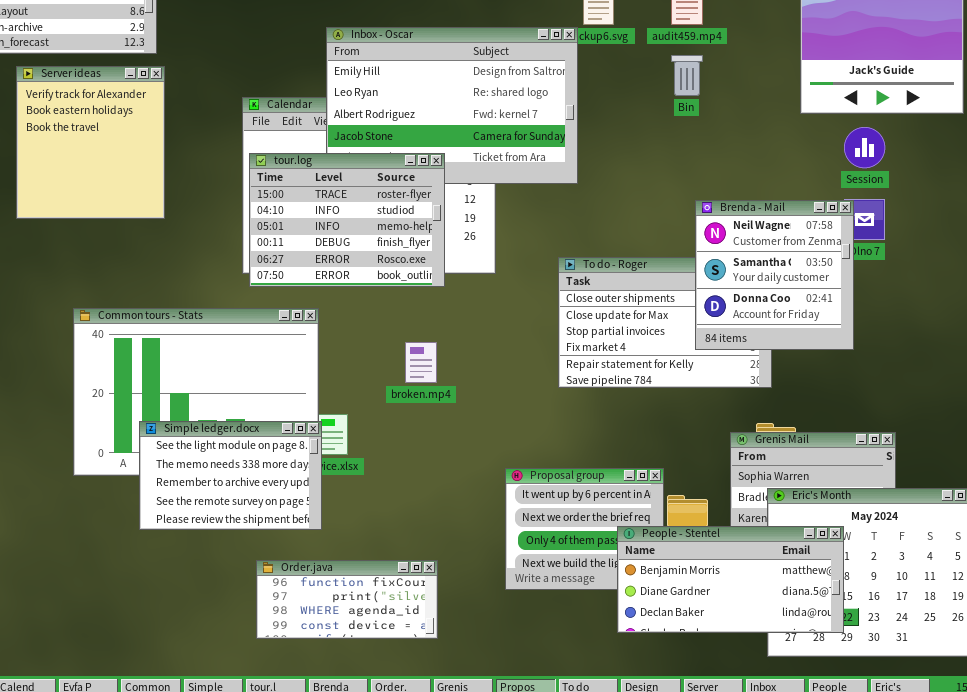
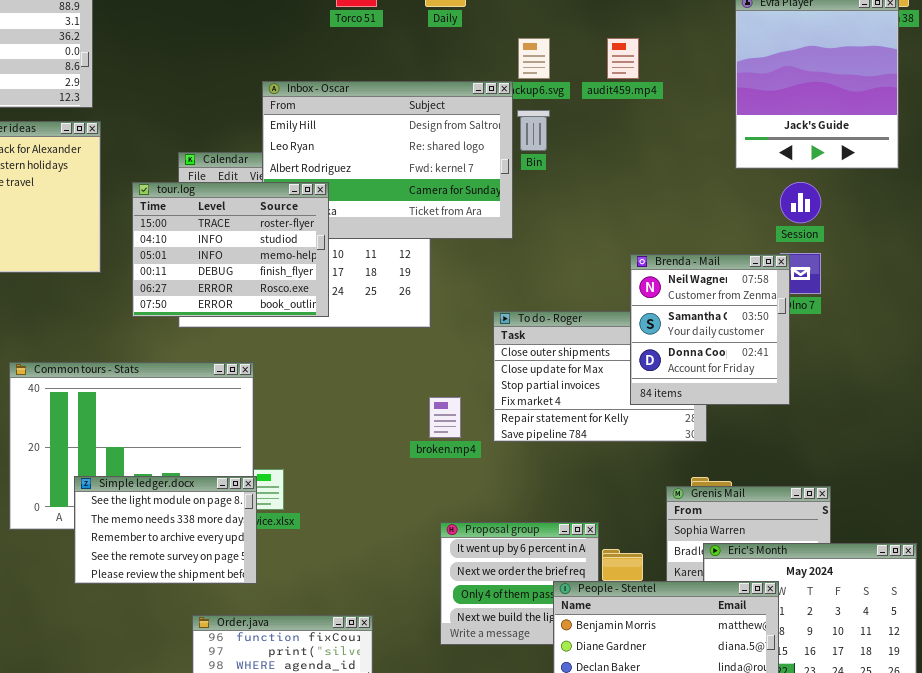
Bin: [671,55,703,96] -> [517,110,550,151], moved
tour.log: [249,153,445,287] -> [132,182,329,317], moved
broken.mp4: [405,342,437,383] -> [429,397,461,438], moved

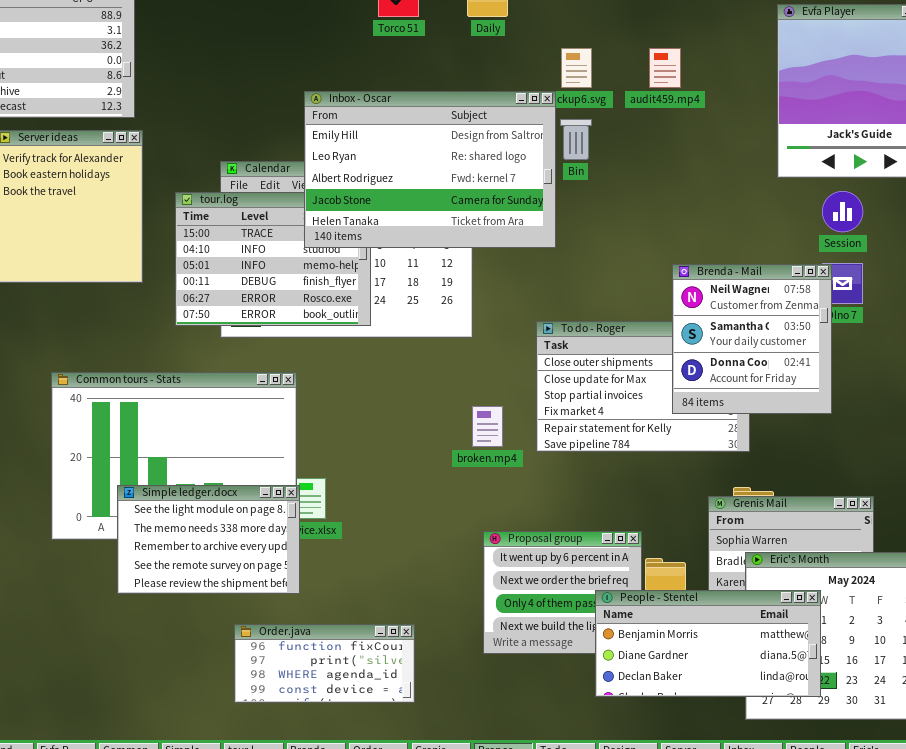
Inbox - Oscar: [262,81,513,239] -> [304,91,556,248], raised

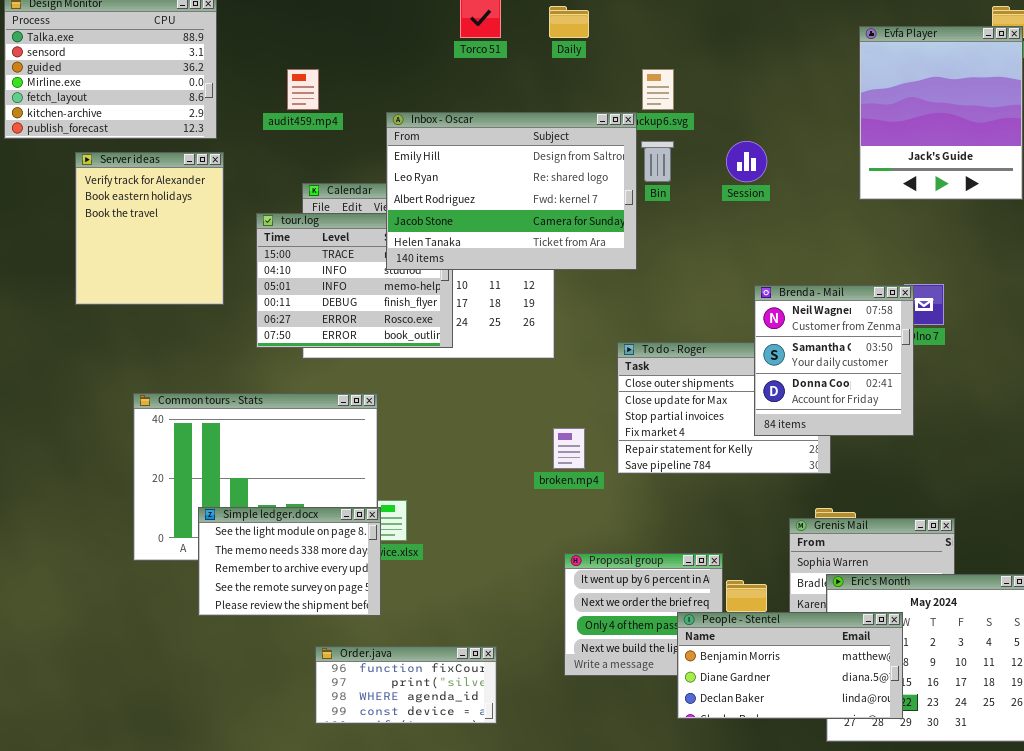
audit459.mp4: [649,48,681,88] -> [287,69,319,110], moved
Session: [822,191,863,232] -> [726,141,767,182], moved

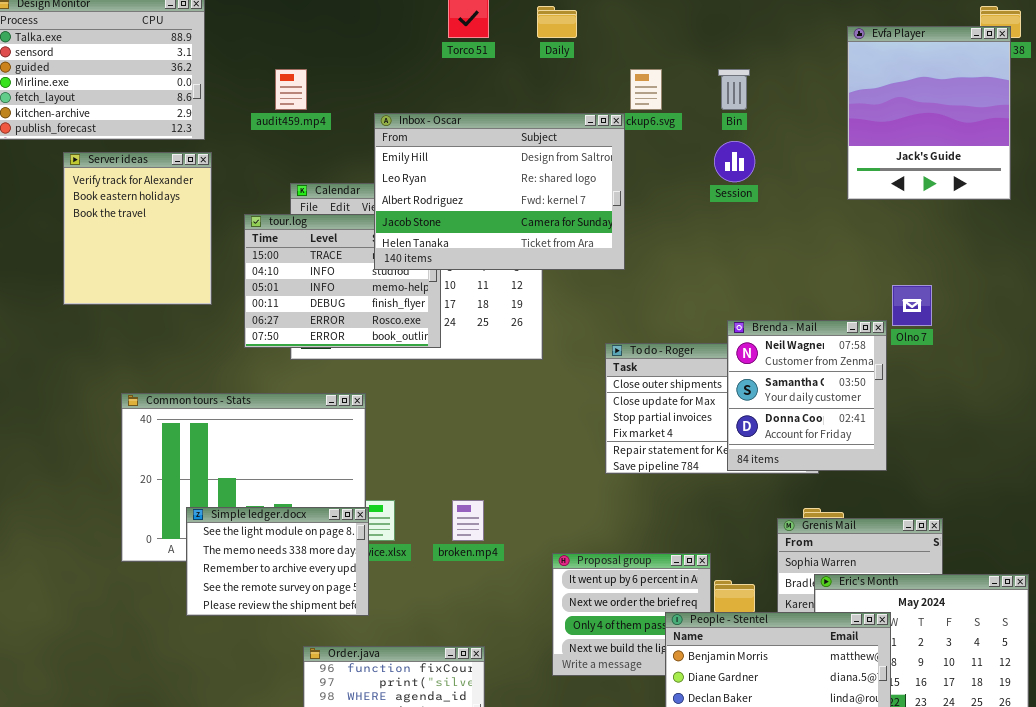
Bin: [641,141,674,182] -> [718,69,750,110], moved
Brenda - Mail: [754,285,914,436] -> [727,320,887,471], moved
broken.mp4: [553,428,585,469] -> [452,500,484,541], moved

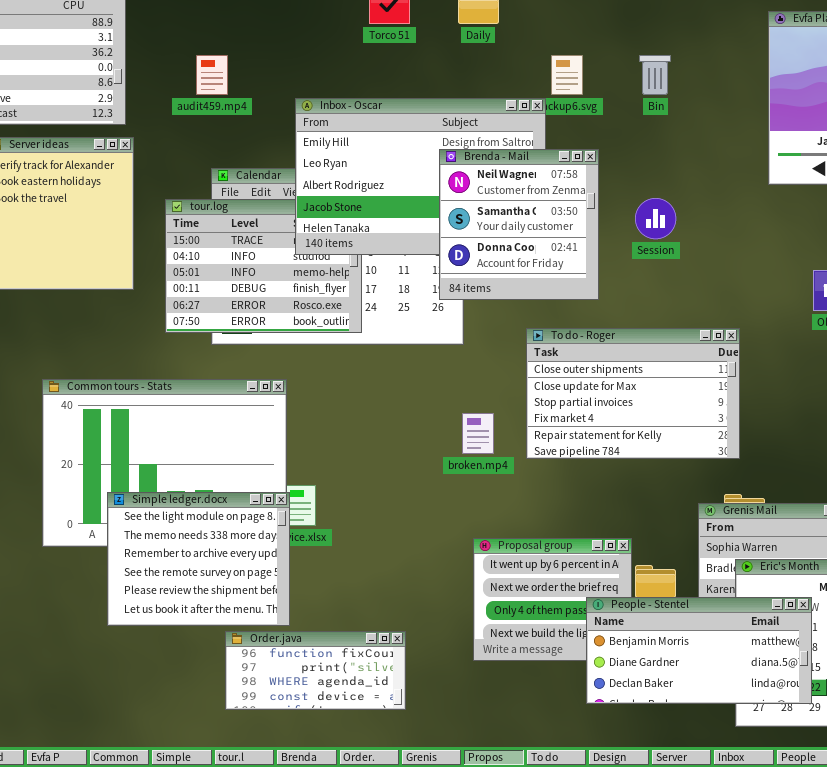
Session: [714,141,755,182] -> [635,198,676,239], moved
Brenda - Mail: [727,320,887,471] -> [439,149,599,300], moved
broken.mp4: [452,500,484,541] -> [462,413,494,454], moved
Simple ledger.docx: [186,507,369,616] -> [107,492,290,626], resized

